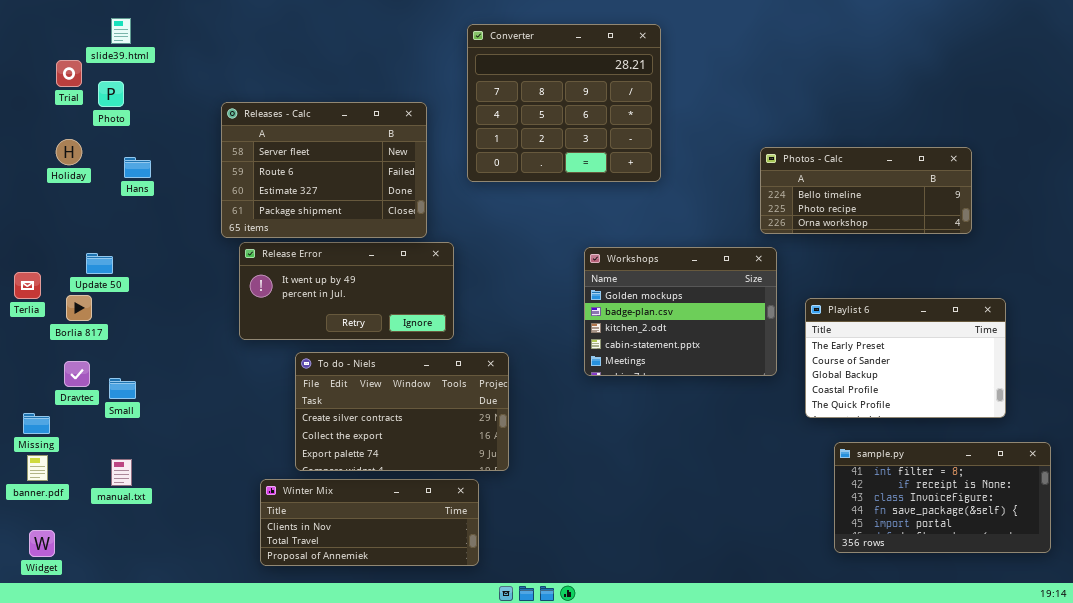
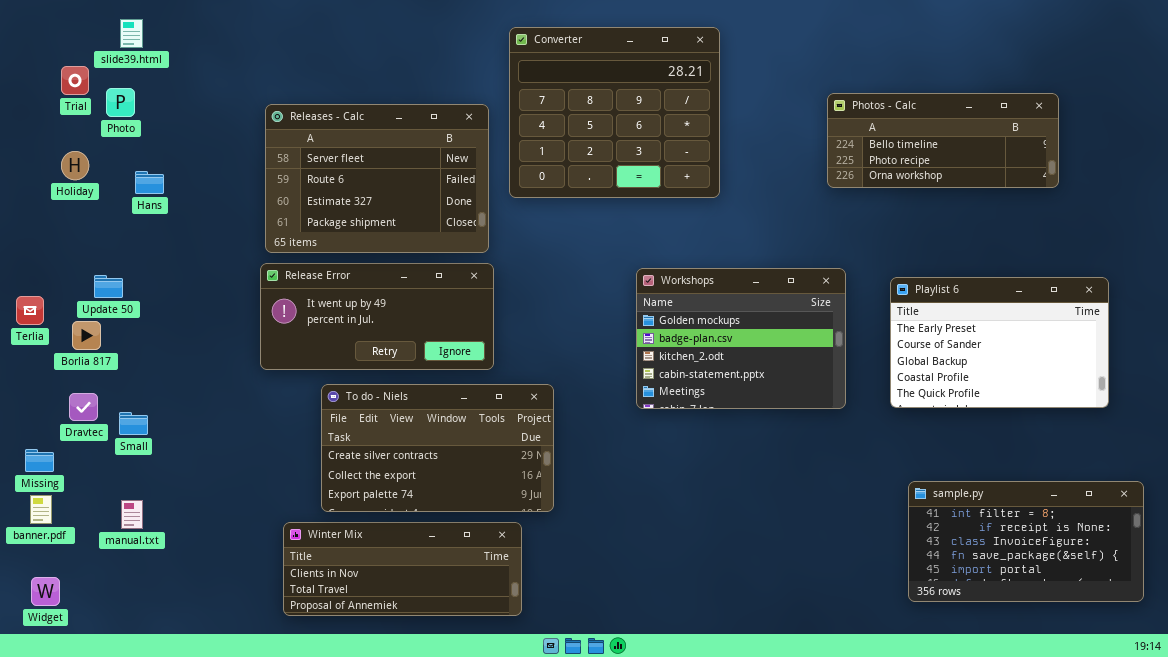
Releases - Calc: [221,102,427,238] -> [265,104,489,253], moved
Photos - Calc: [760,147,972,234] -> [827,93,1059,188], moved
Playlist 6: [805,298,1006,418] -> [890,277,1109,408], moved

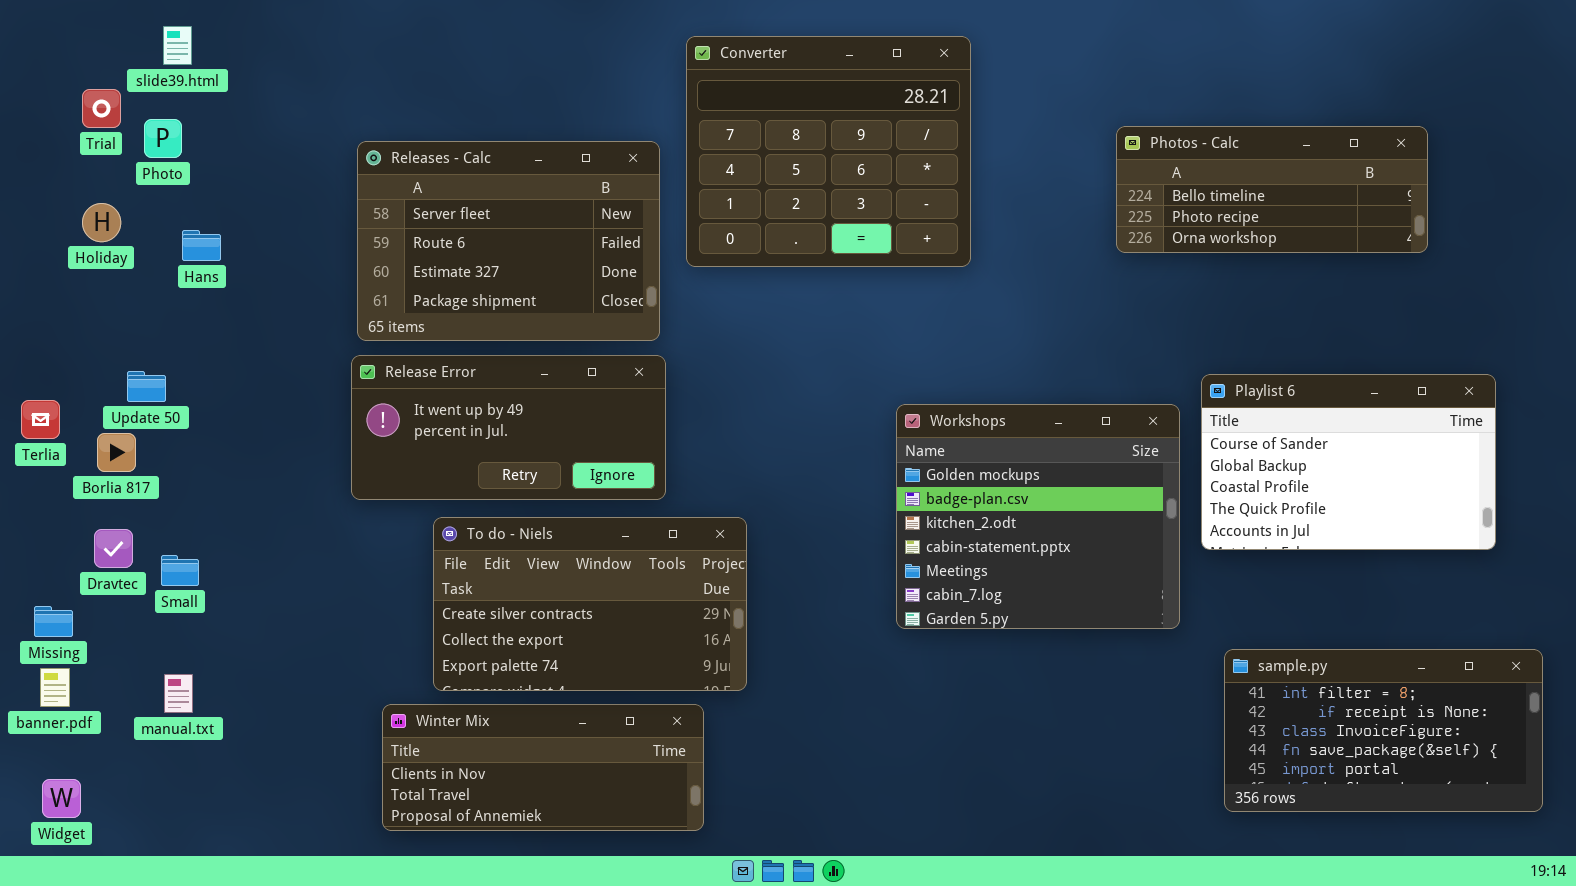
Workshops: [636,268,846,409] -> [896,404,1180,629], moved, resized
Playlist 6: [890,277,1109,408] -> [1201,374,1496,550], scrolled down 1 row

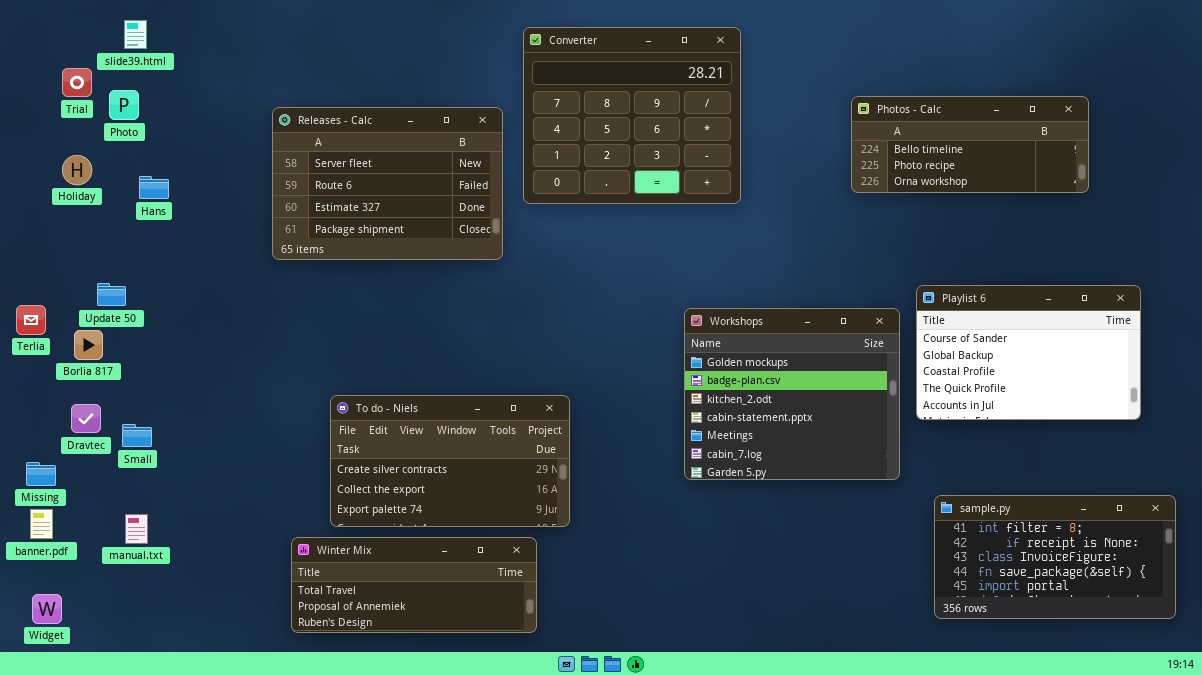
Release Error: [351,355,666,500] -> none, closed
Winter Mix: [382,704,704,831] -> [291,537,537,633], scrolled down 1 row

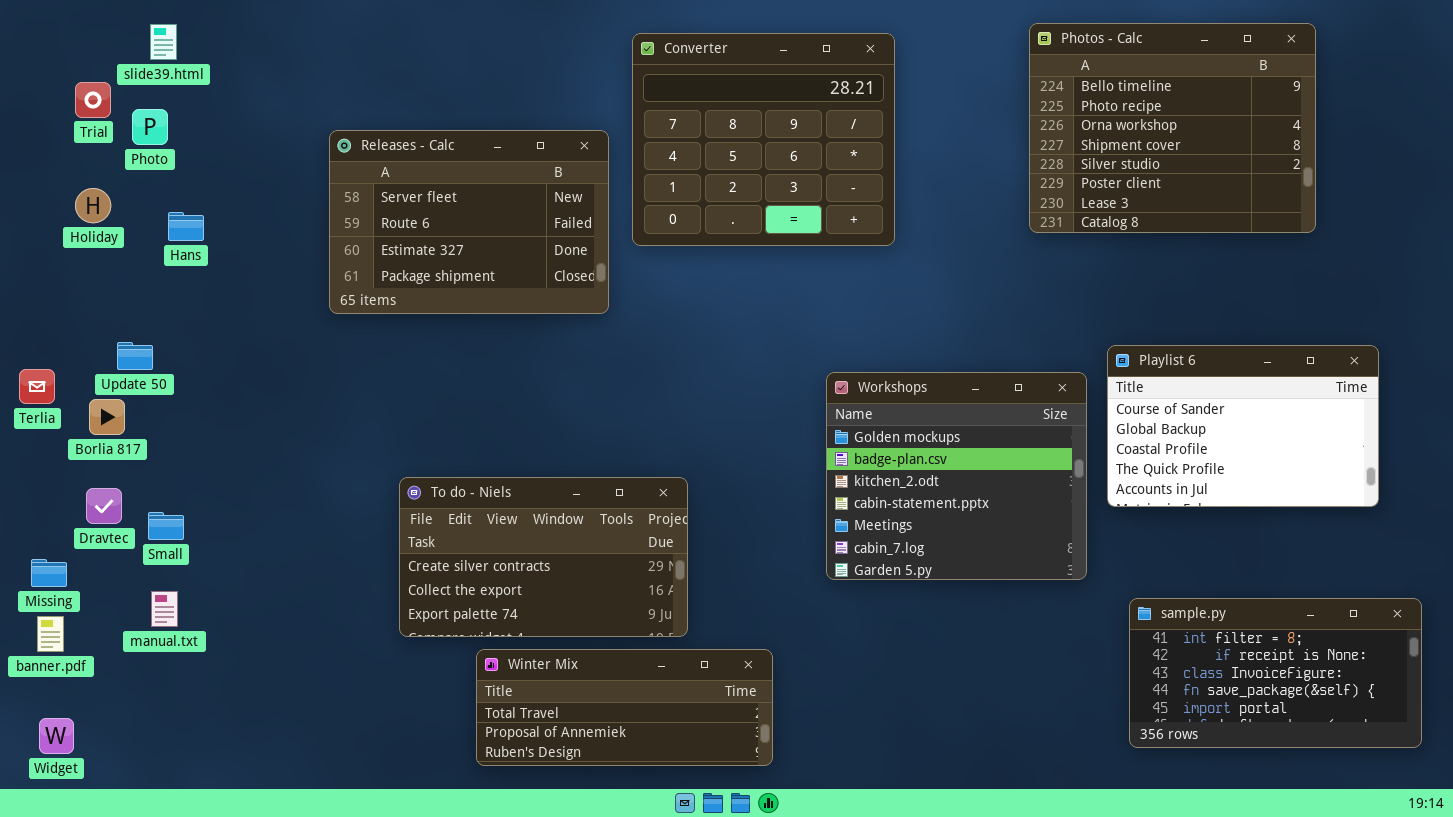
Photos - Calc: [851,96,1089,193] -> [1029,23,1316,233], resized
manual.txt: [125,514,148,544] -> [151,591,178,627], moved
Winter Mix: [291,537,537,633] -> [476,649,773,766], moved

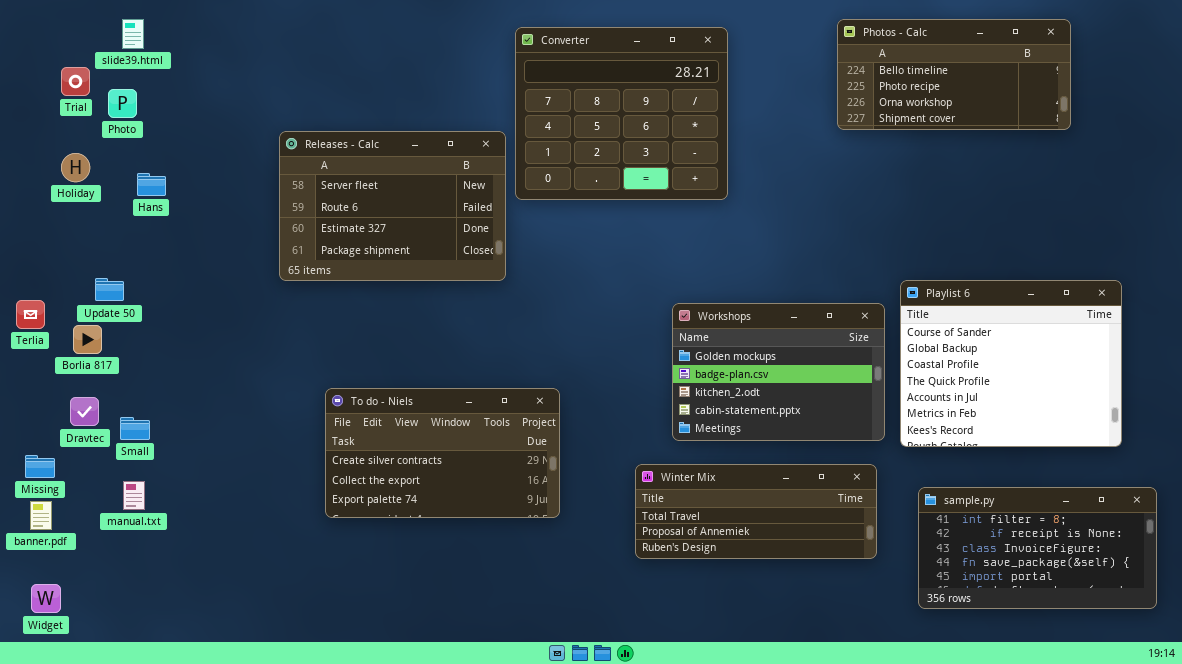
Photos - Calc: [1029,23,1316,233] -> [837,19,1071,130], resized
Releases - Calc: [329,130,609,314] -> [279,131,506,281], moved
Playlist 6: [1107,345,1379,507] -> [900,280,1122,447], resized
Workshops: [826,372,1087,580] -> [672,303,885,441], resized
Winter Mix: [476,649,773,766] -> [635,464,877,559], moved

